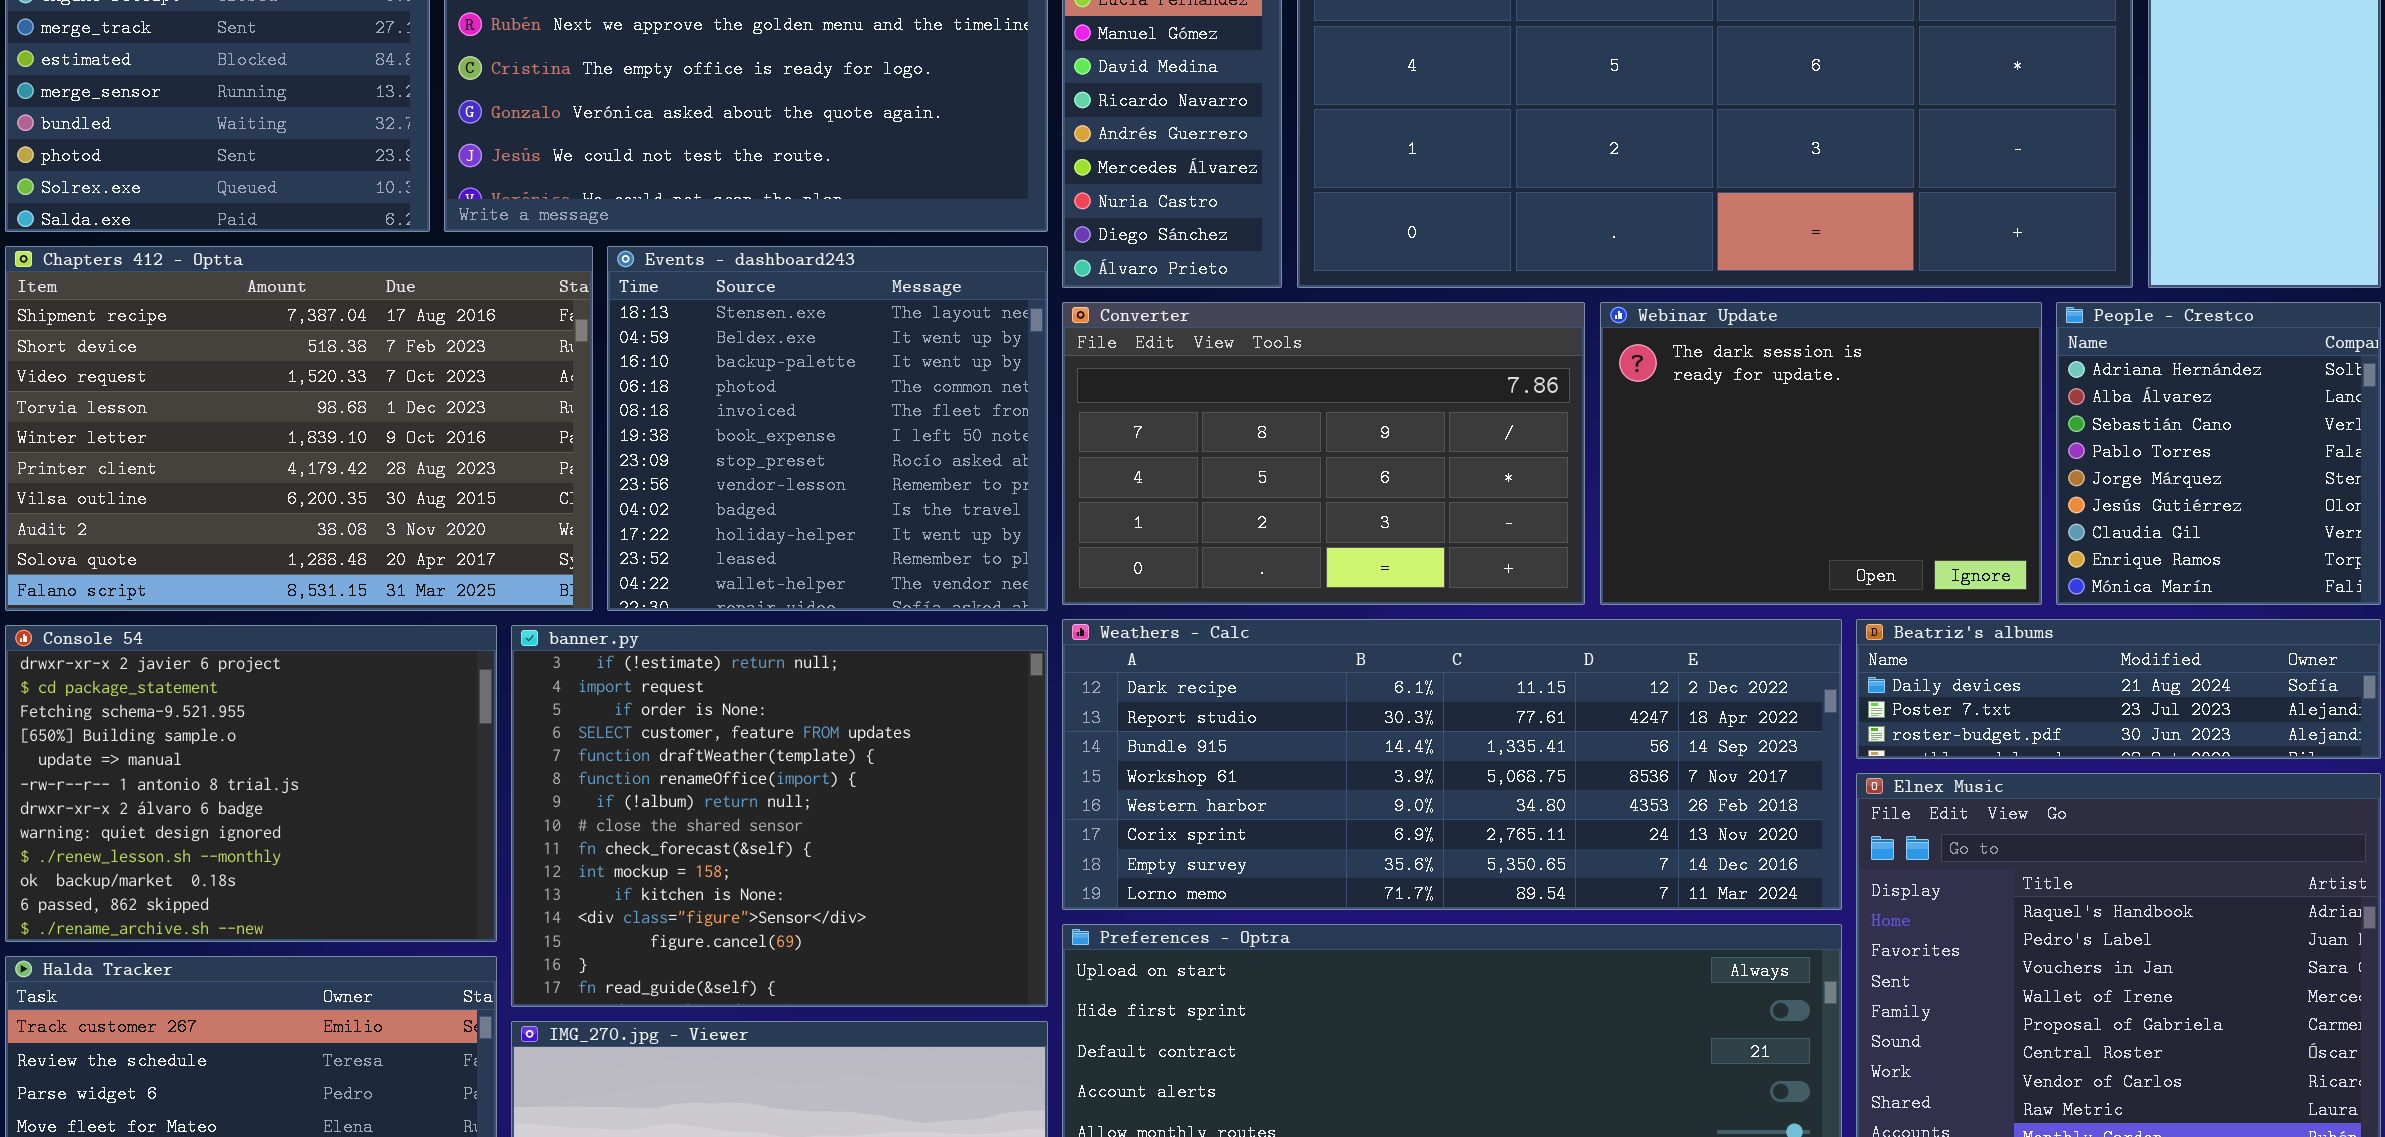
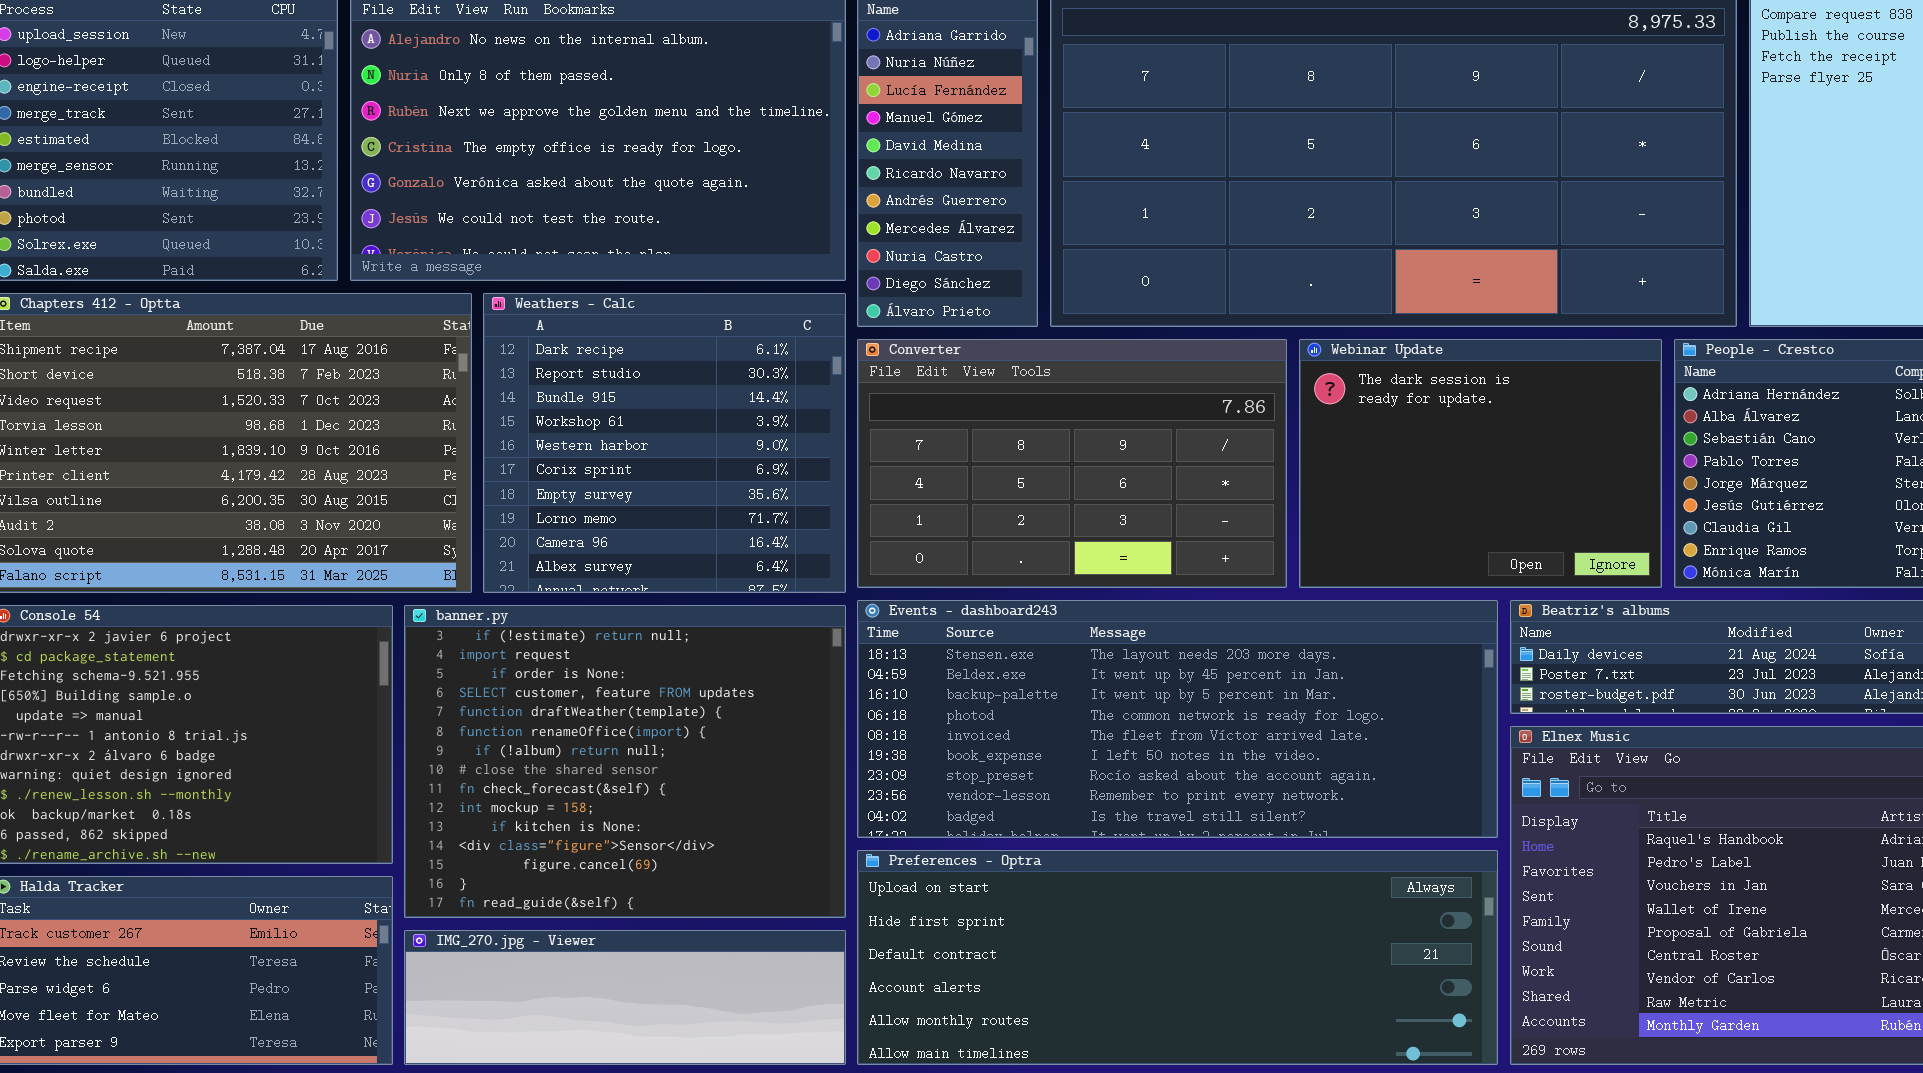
Events - dashboard243: [607,246,1048,611] -> [857,600,1498,838], moved, resized
Weathers - Calc: [1062,619,1842,910] -> [483,293,846,593], moved, resized

